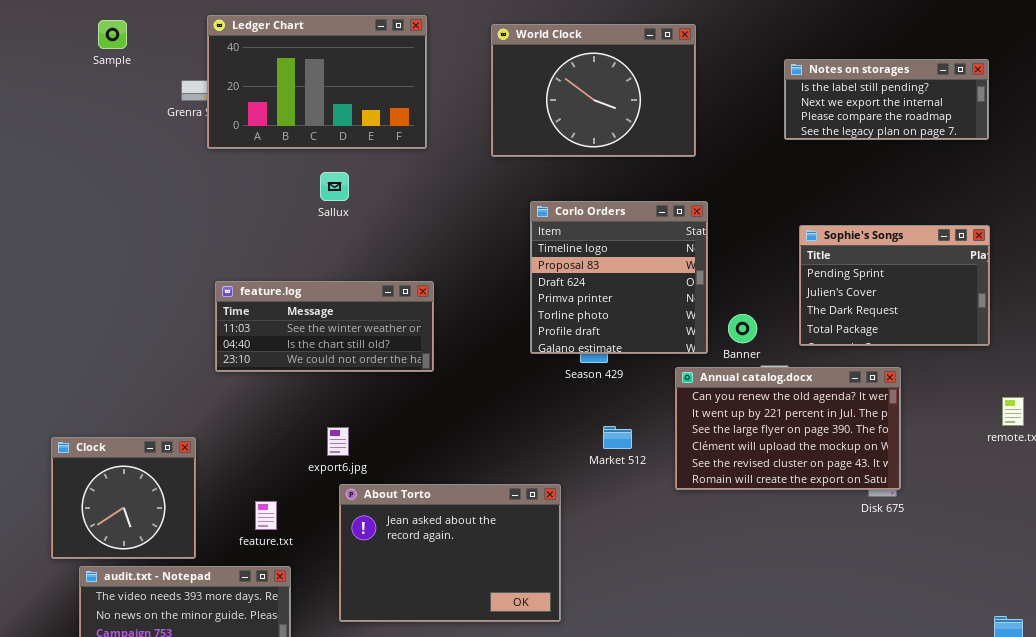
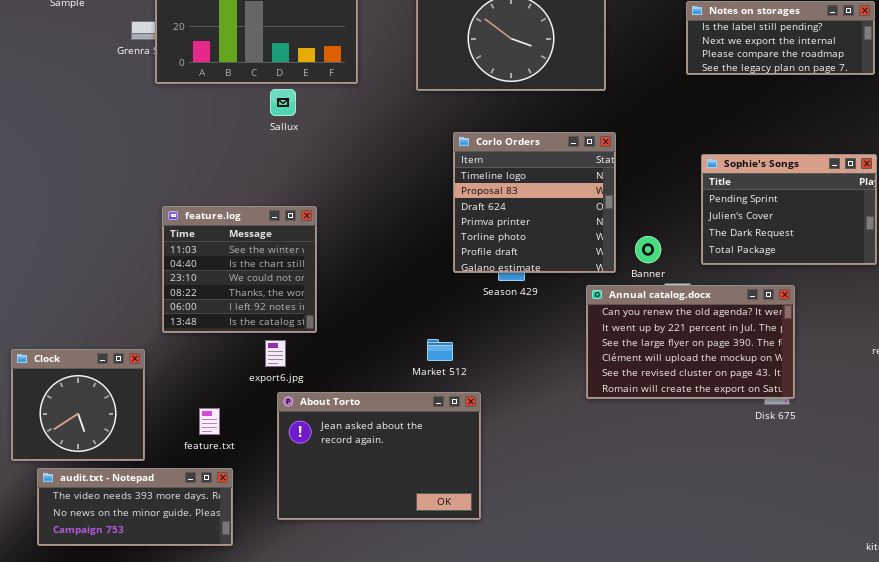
Sallux: [320,172,349,201] -> [270,89,296,116], moved
feature.log: [215,281,434,372] -> [162,206,317,333], resized
Market 512: [603,426,632,449] -> [427,339,453,361], moved

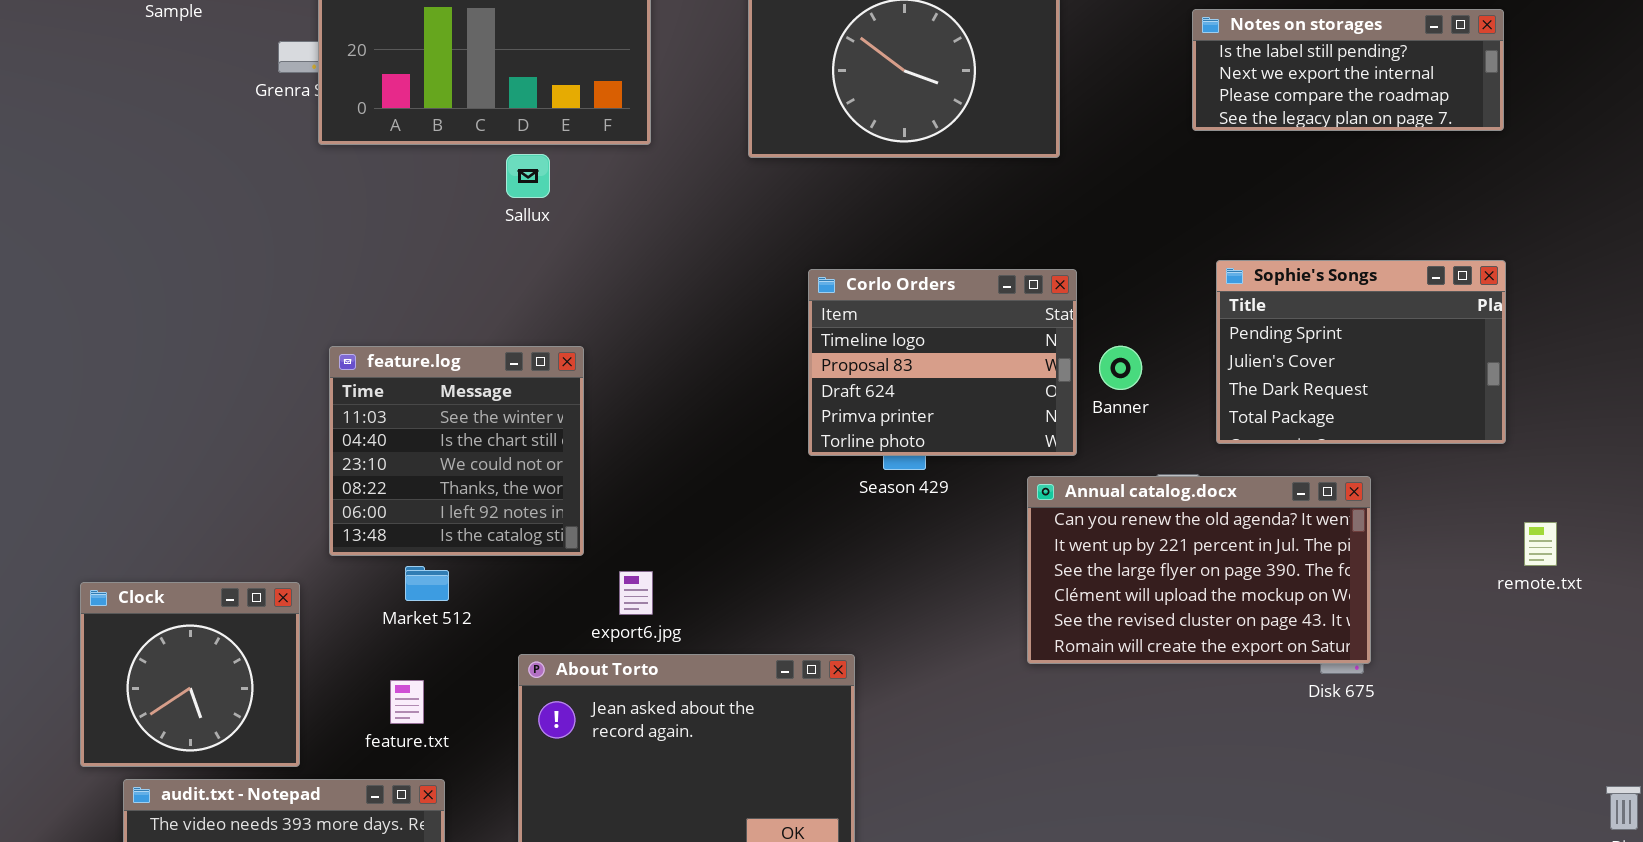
Corlo Orders: [453,132,616,273] -> [808,269,1077,456], resized
Banner: [635,236,661,263] -> [1099,346,1142,390], moved
Market 512: [427,339,453,361] -> [405,566,449,601], moved
export6.jpg: [265,340,286,367] -> [619,571,653,615], moved

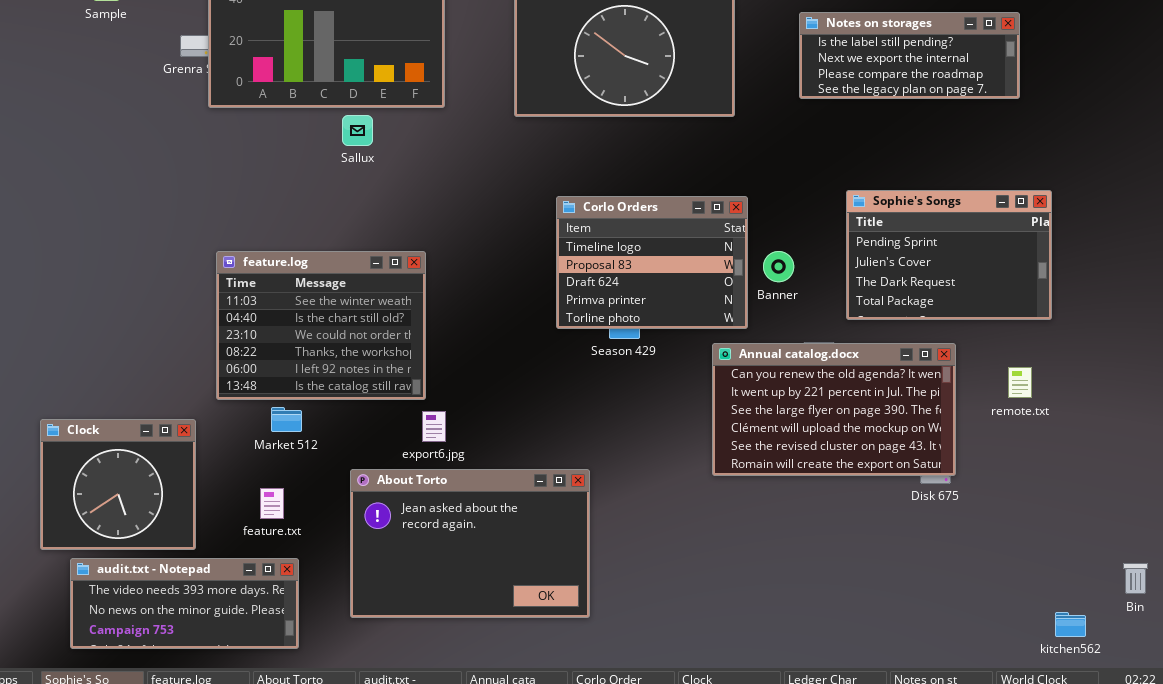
Notes on storages: [1192,9,1504,131] -> [799,12,1020,99], moved
feature.log: [329,346,584,556] -> [216,251,426,400], resized
remote.txt: [1524,522,1557,566] -> [1008,367,1032,398], moved

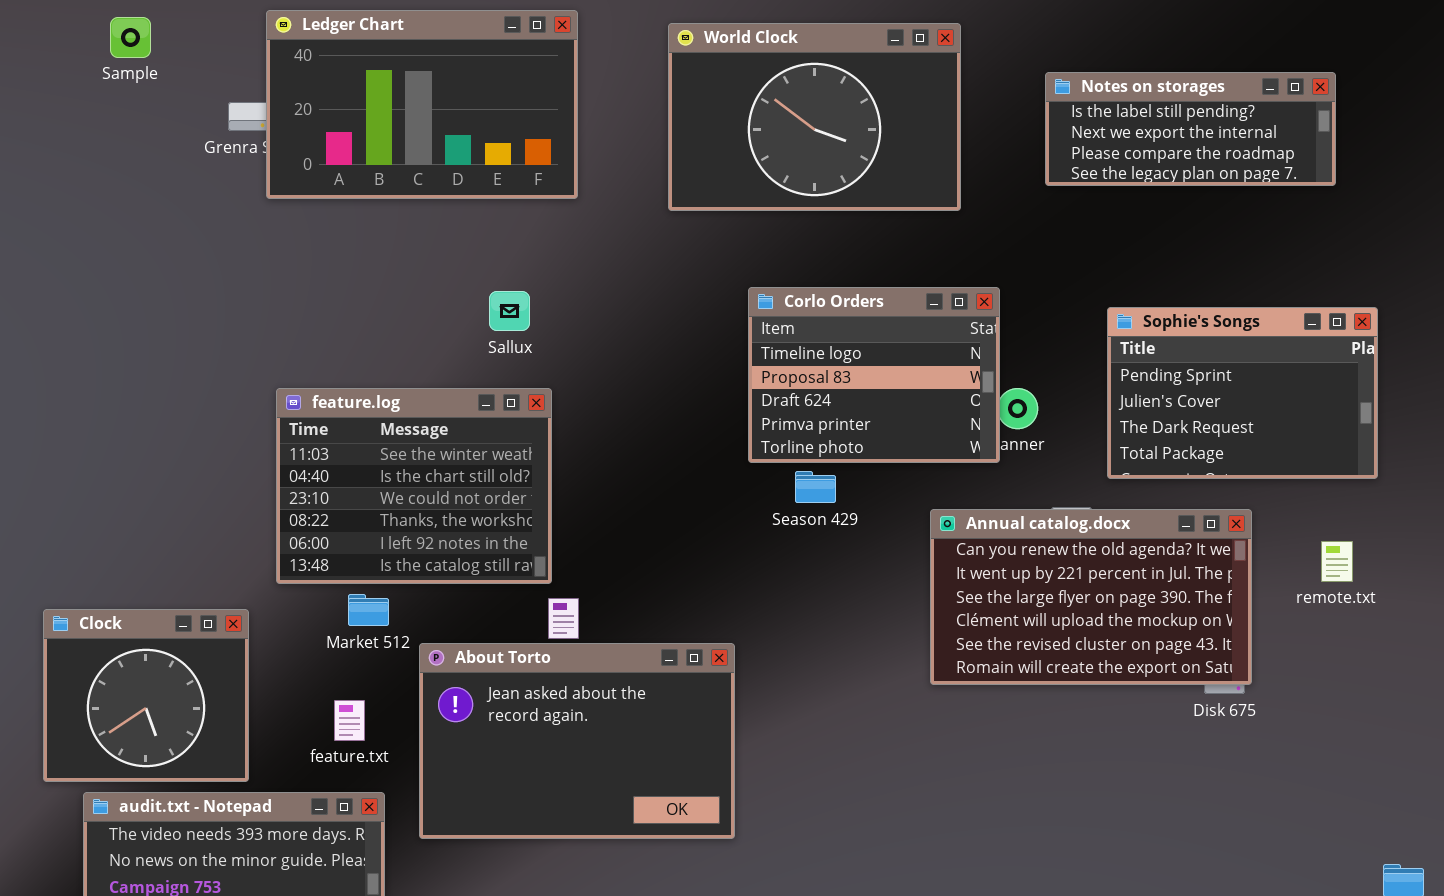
Sallux: [342,115,373,146] -> [489,291,530,331], moved
Corlo Orders: [556,196,748,329] -> [748,287,1000,463], moved
About Torto: [350,469,590,618] -> [419,643,735,839], moved

